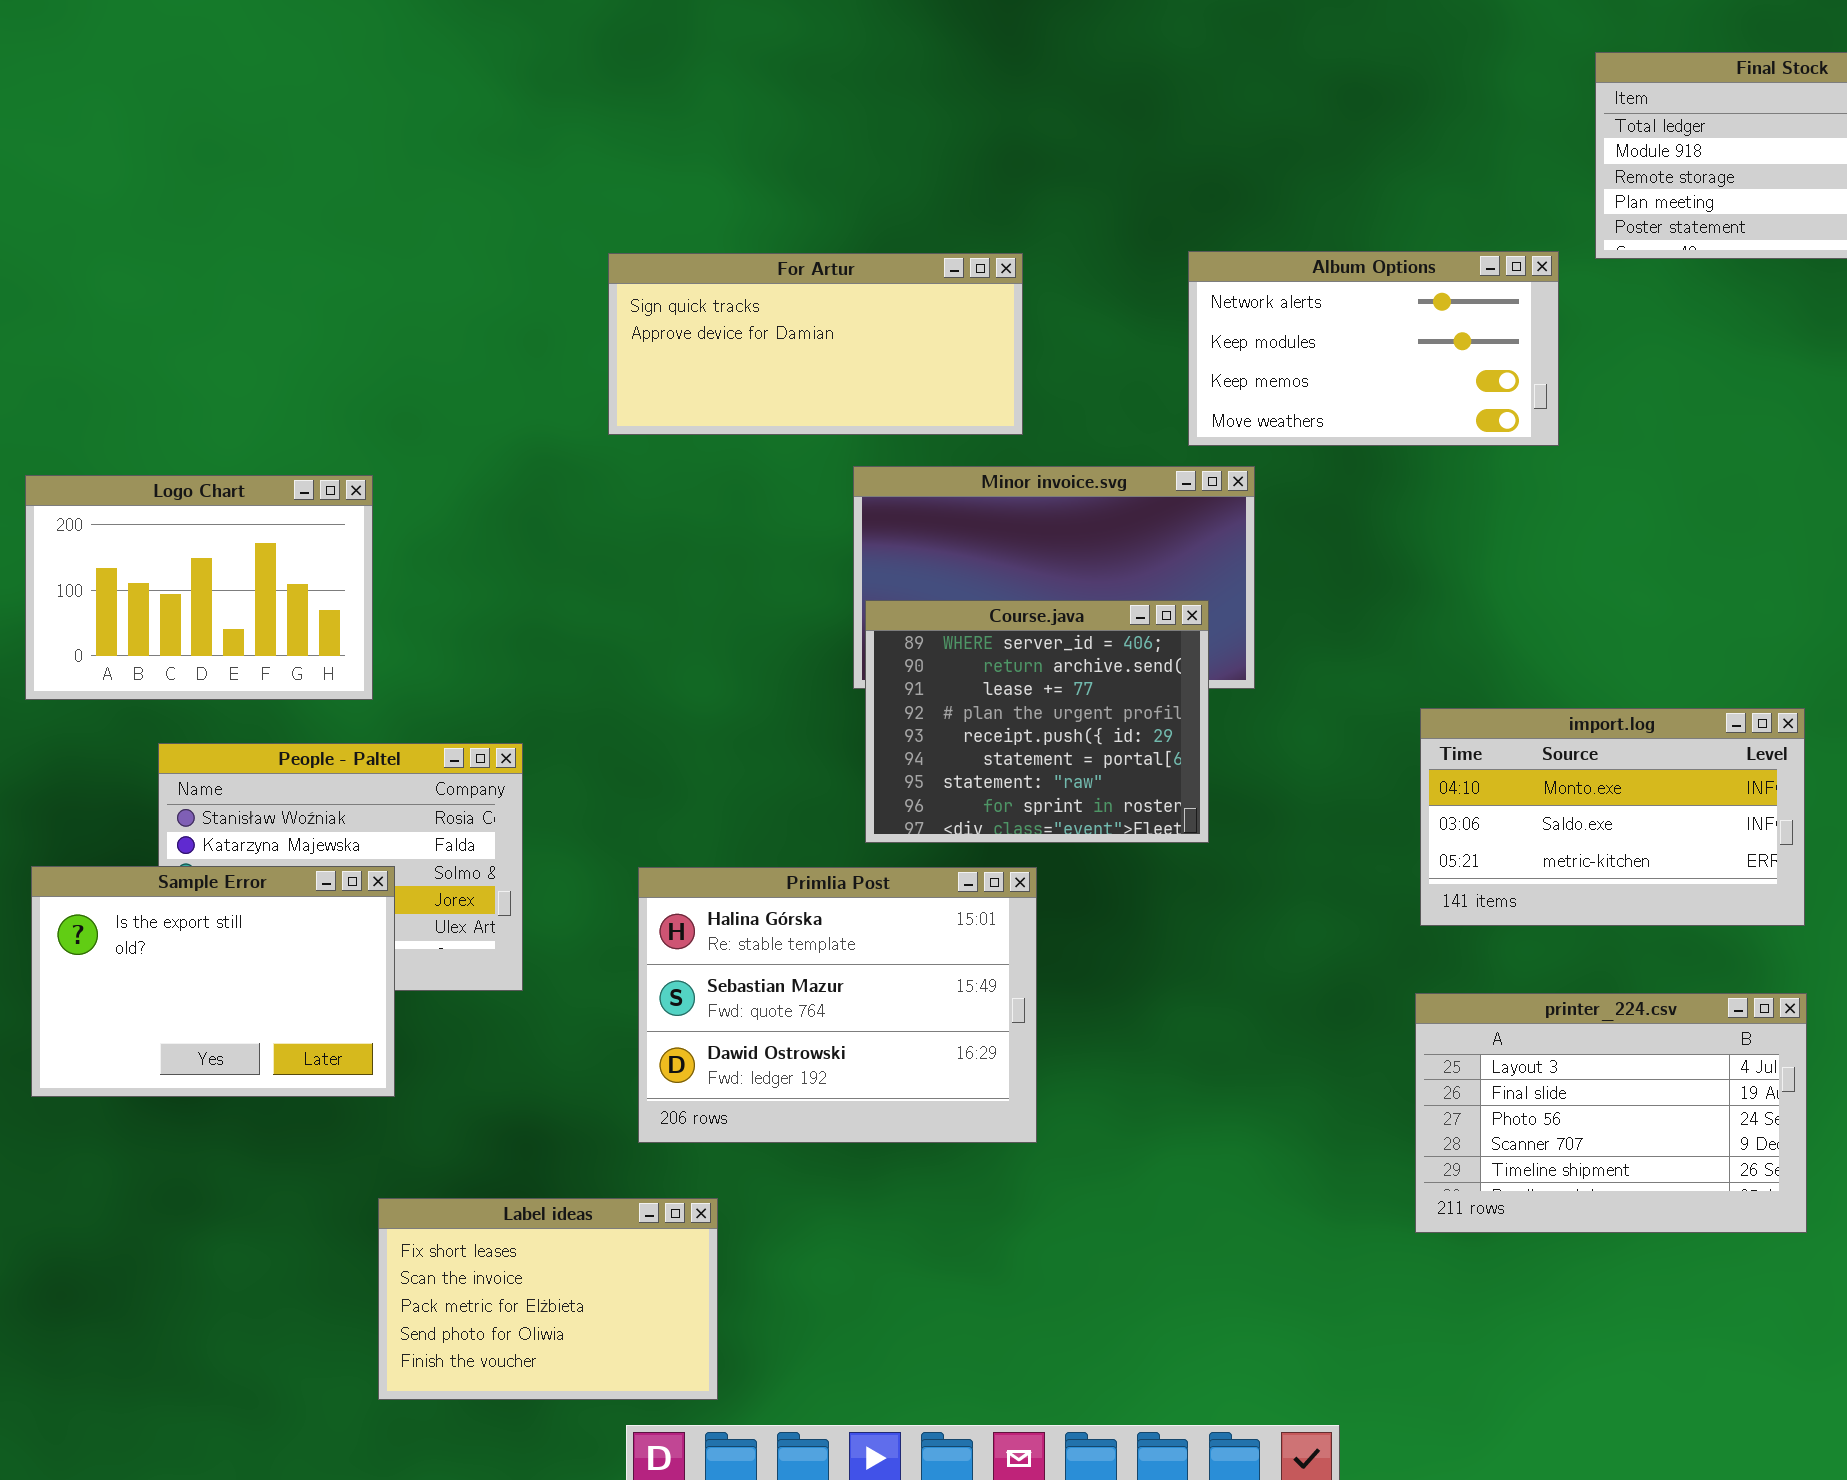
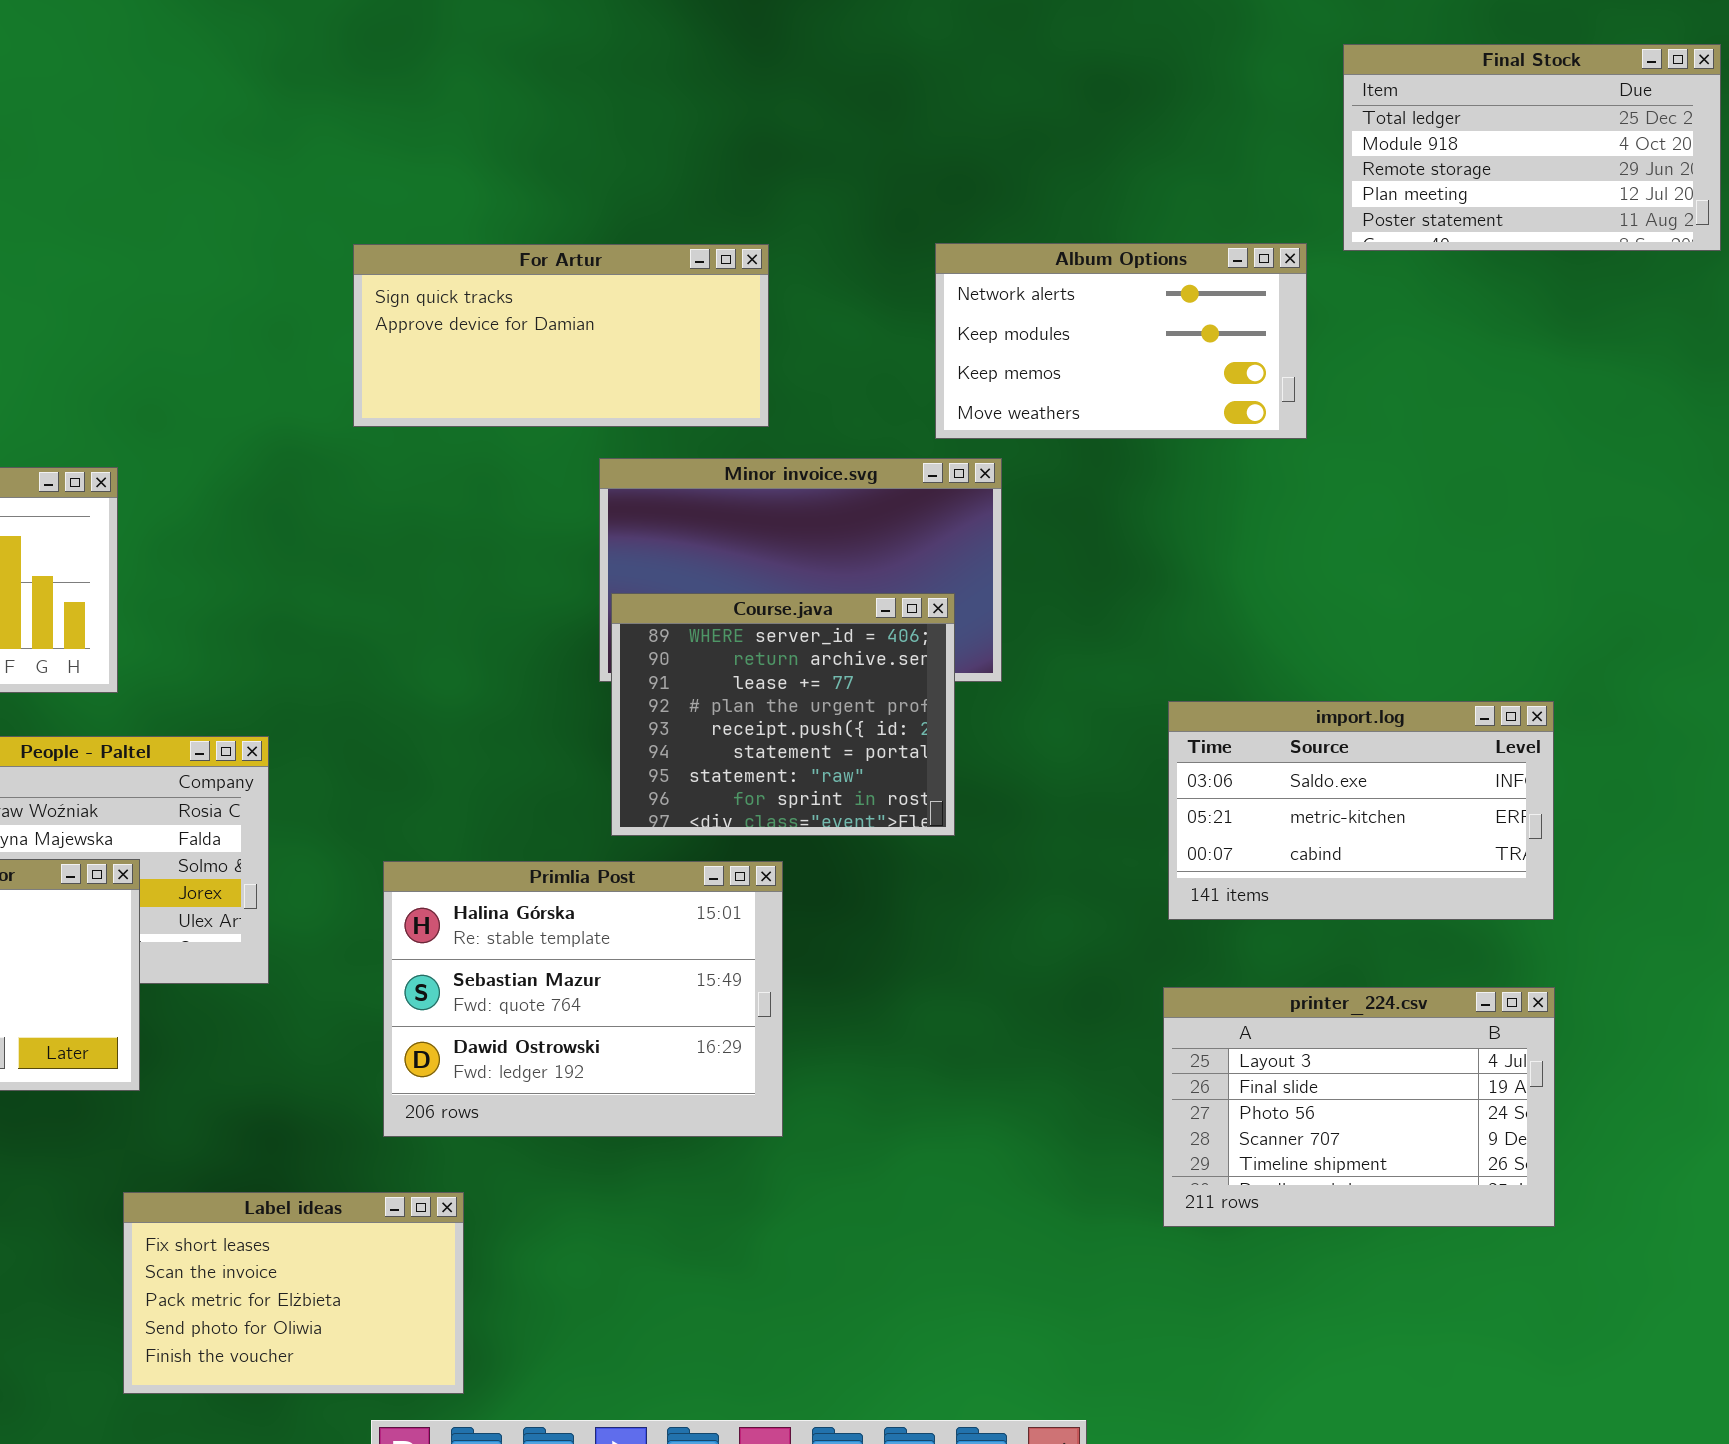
import.log: [1420,708,1805,926] -> [1168,701,1554,920], scrolled down 1 row

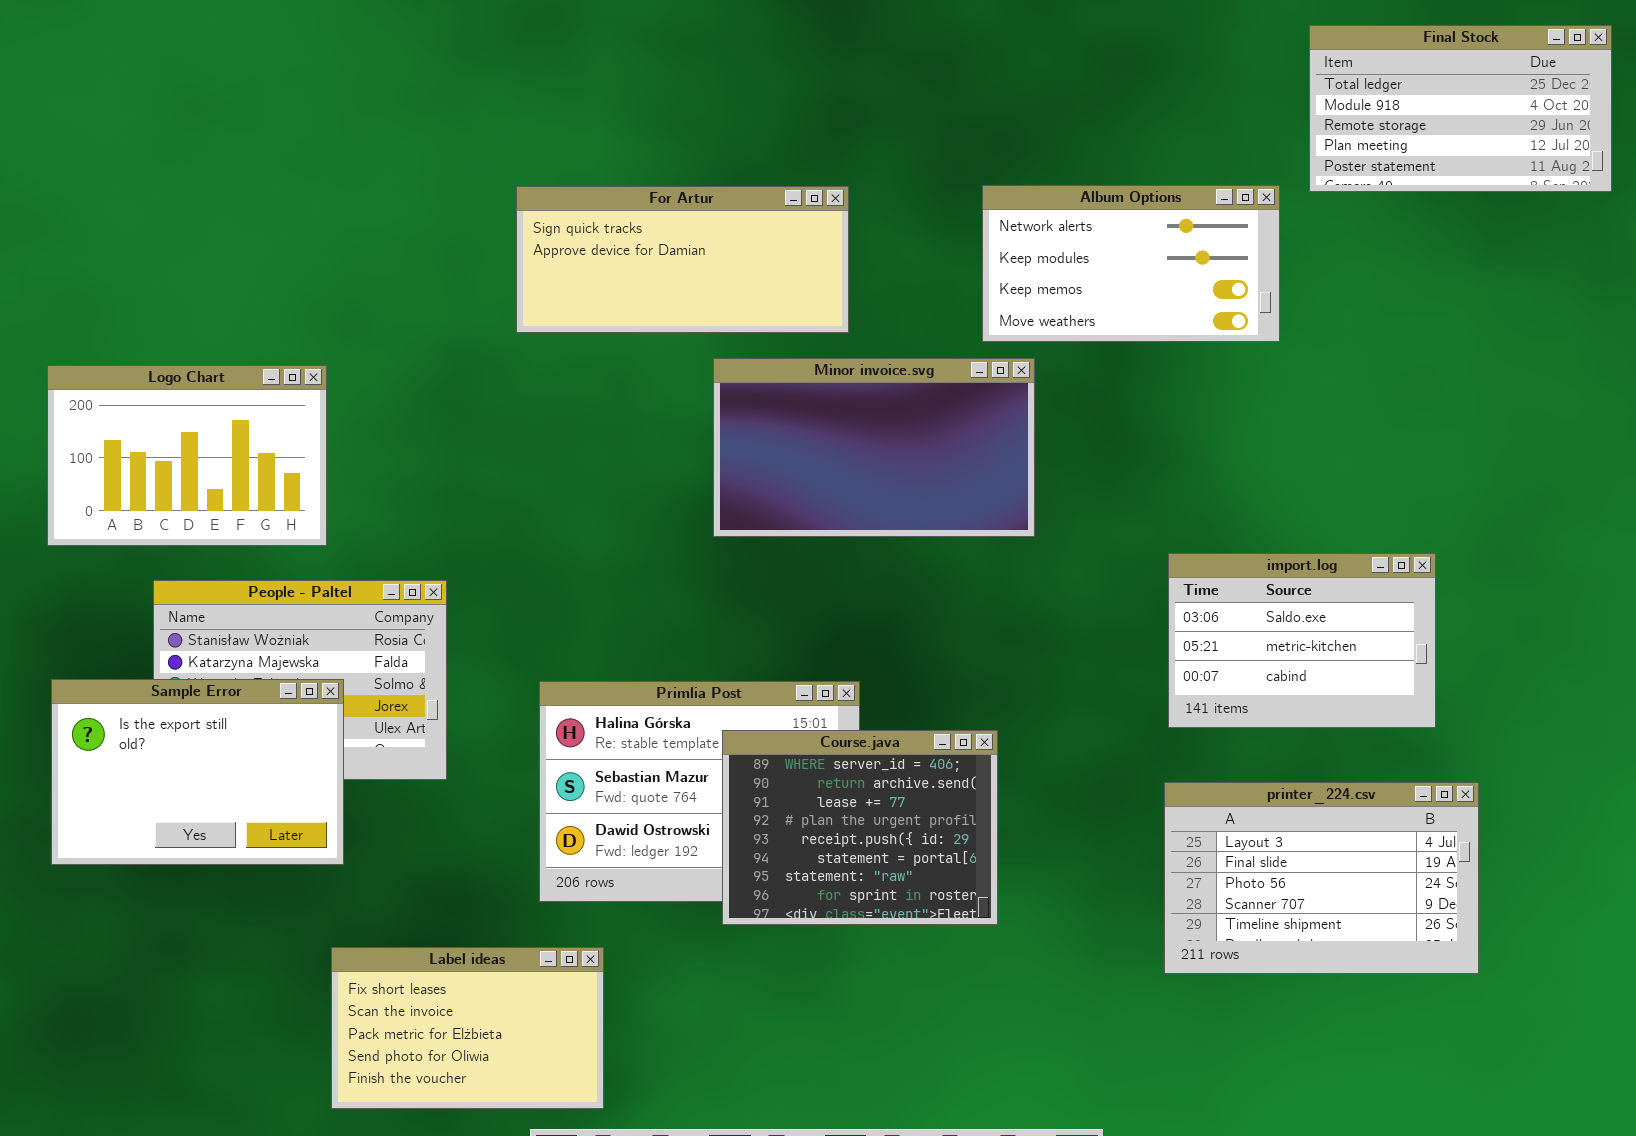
Course.java: [611,593,955,836] -> [722,730,998,925], moved
import.log: [1168,701,1554,920] -> [1168,553,1436,728], resized

